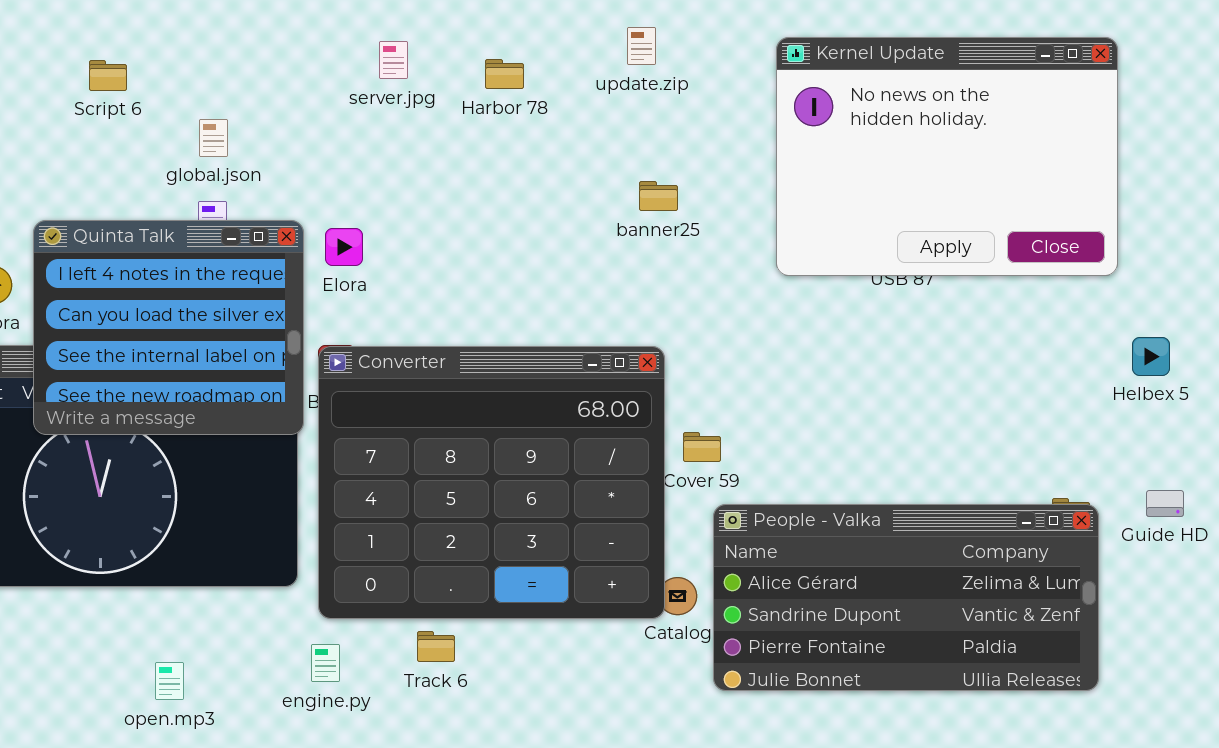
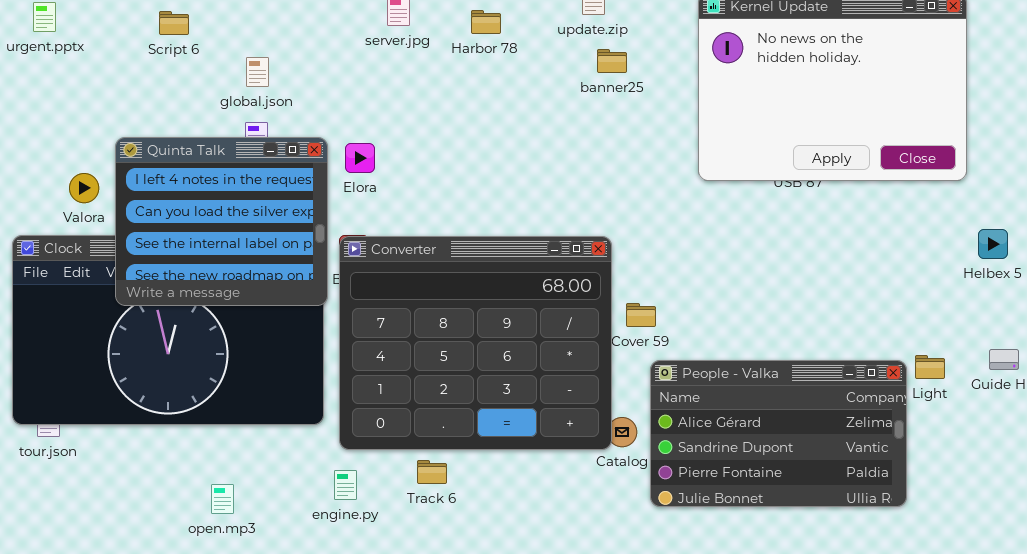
banner25: [639,181,678,211] -> [597,49,627,73], moved
People - Valka: [713,504,1099,691] -> [650,360,907,507], resized

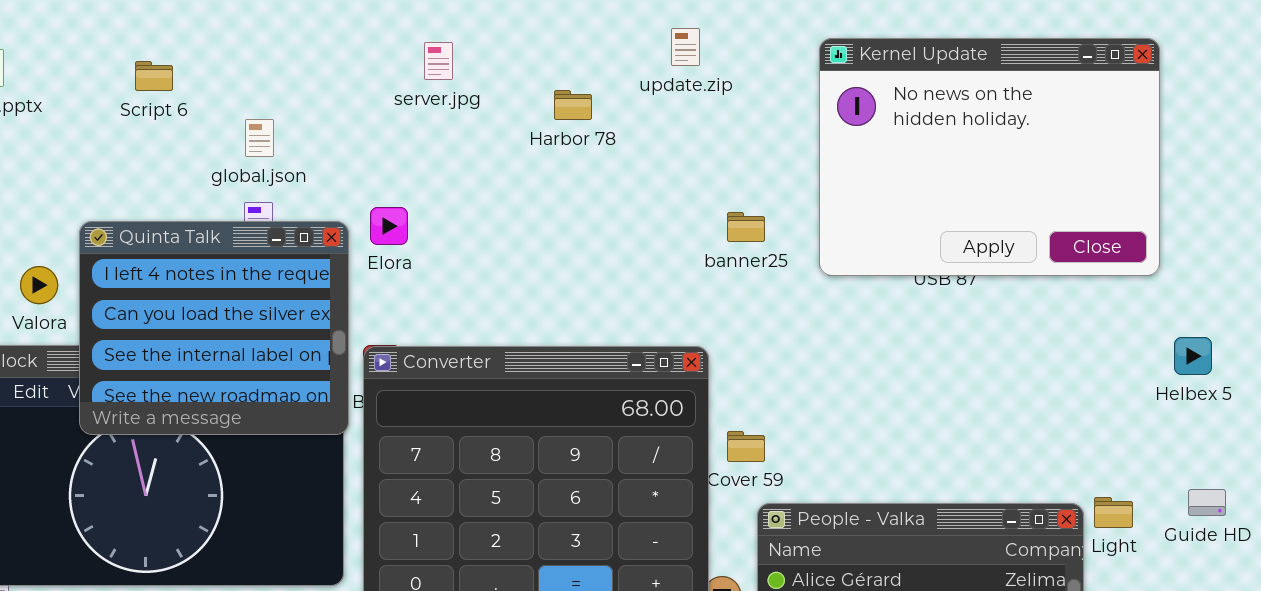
Harbor 78: [471,10,501,34] -> [554,90,592,120], moved
banner25: [597,49,627,73] -> [727,212,765,242], moved
Elora: [345,143,375,173] -> [370,207,408,245], moved

